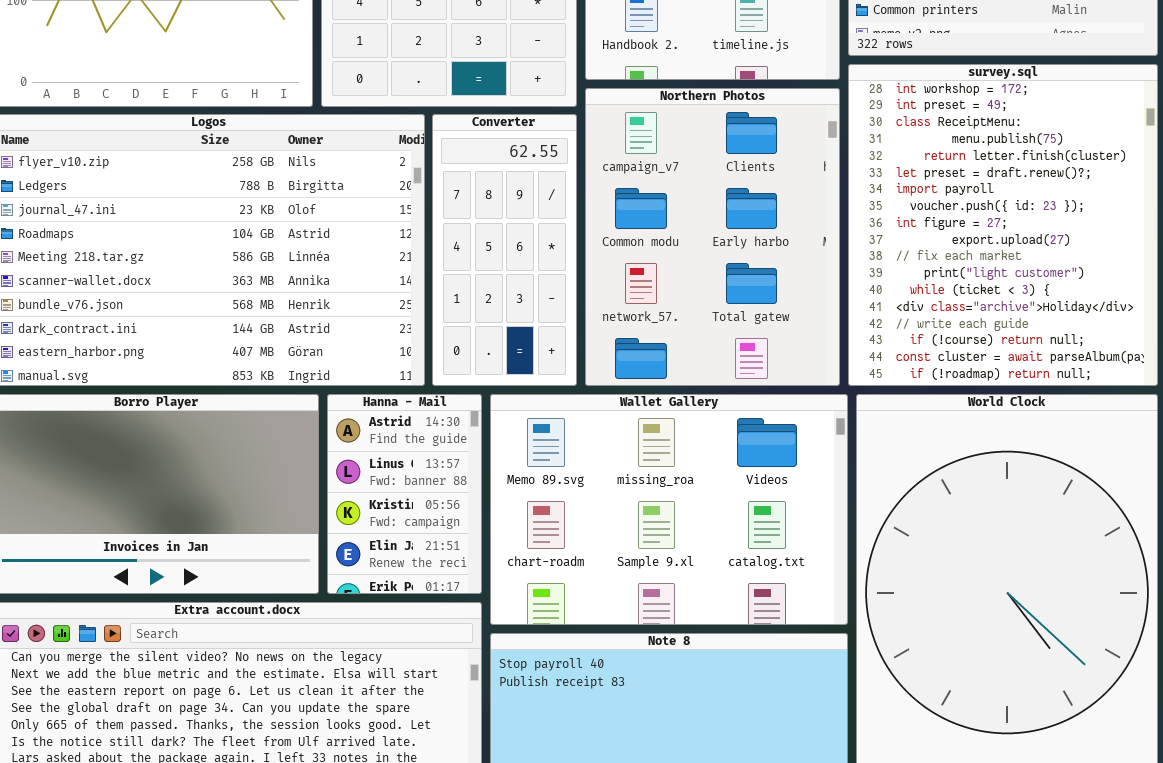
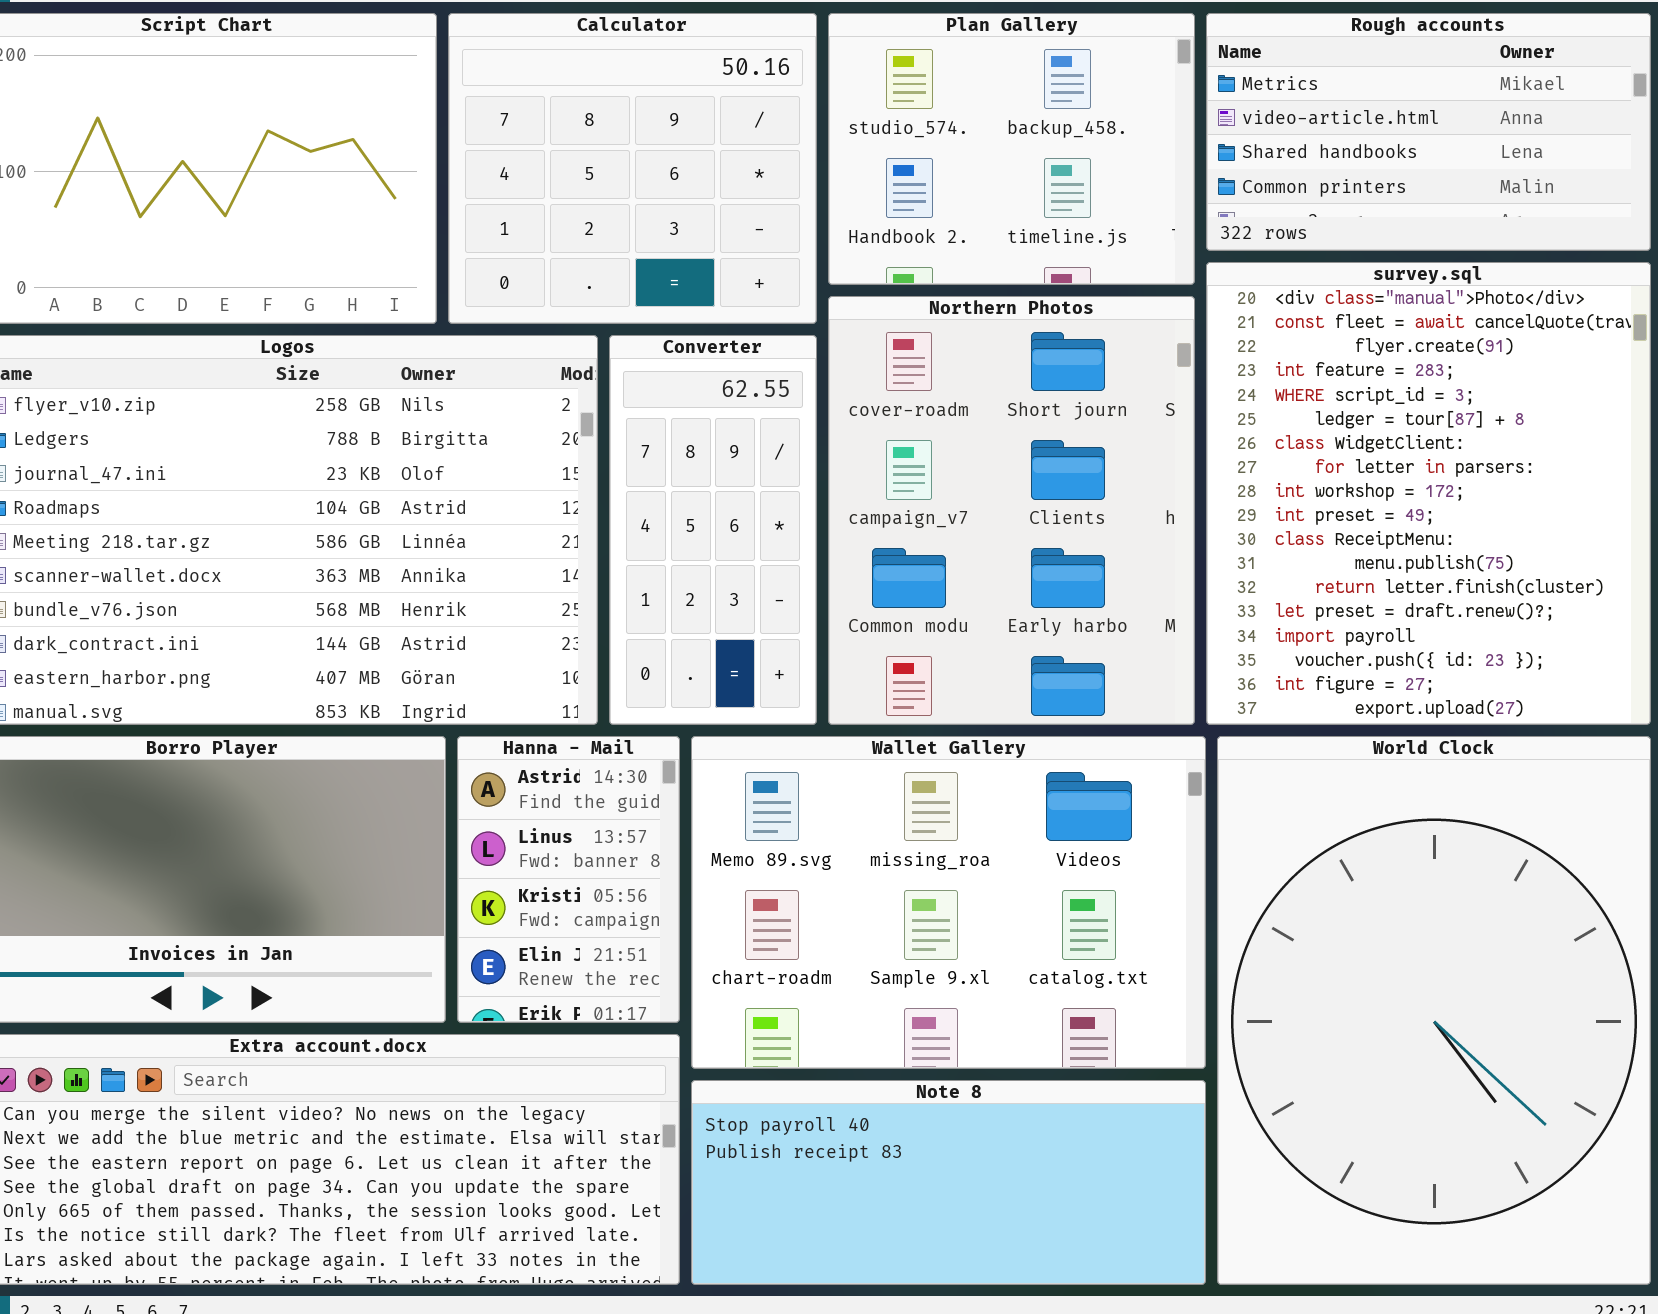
survey.sql: [848,64,1158,386] -> [1206,262,1651,725], scrolled up 8 rows
Northern Photos: [585,88,840,386] -> [828,296,1195,725], scrolled up 1 row

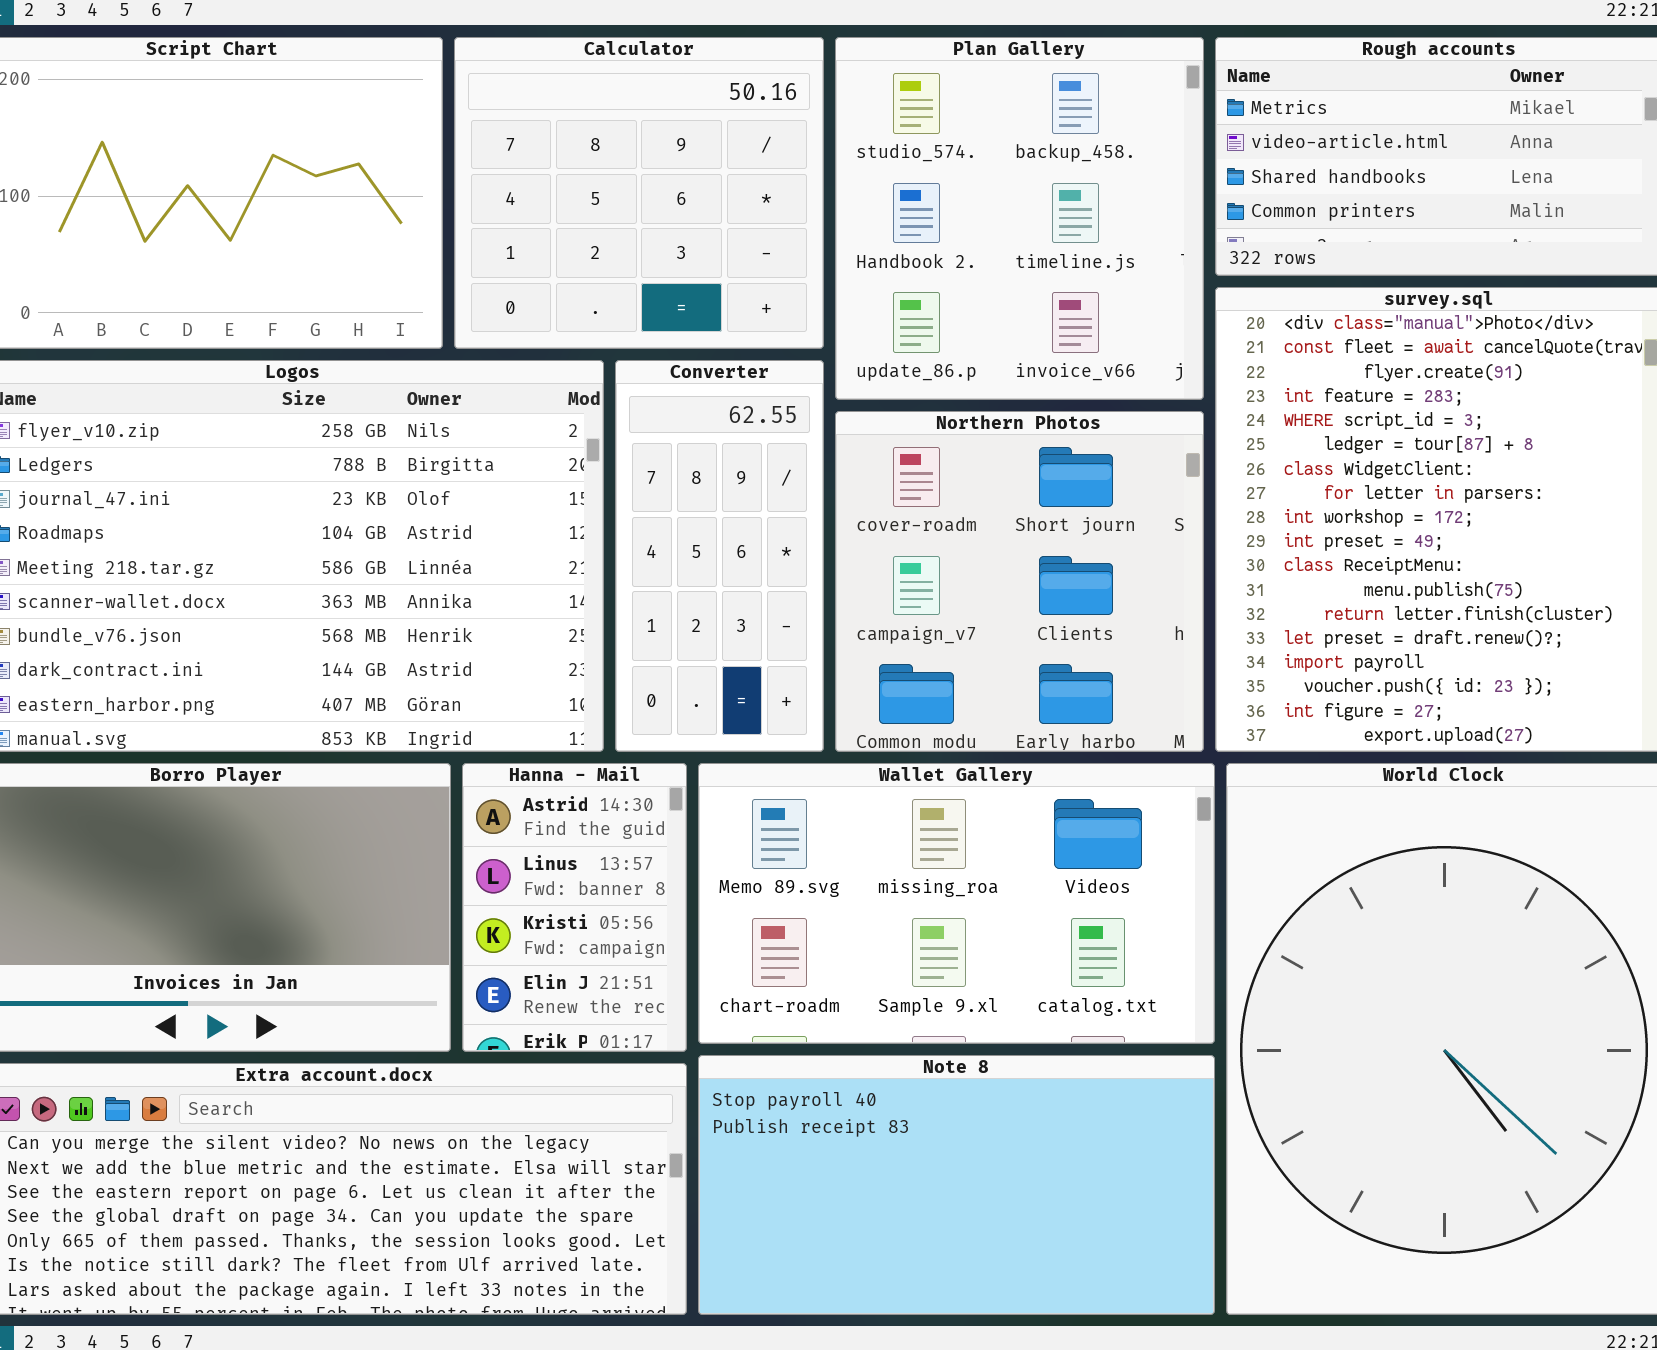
Plan Gallery: [828,13,1195,285] -> [835,37,1204,400], resized
Northern Photos: [828,296,1195,725] -> [835,411,1204,752], resized
Wallet Gallery: [691,736,1206,1069] -> [698,763,1215,1044], resized
Note 8: [691,1080,1206,1285] -> [698,1055,1215,1315], resized

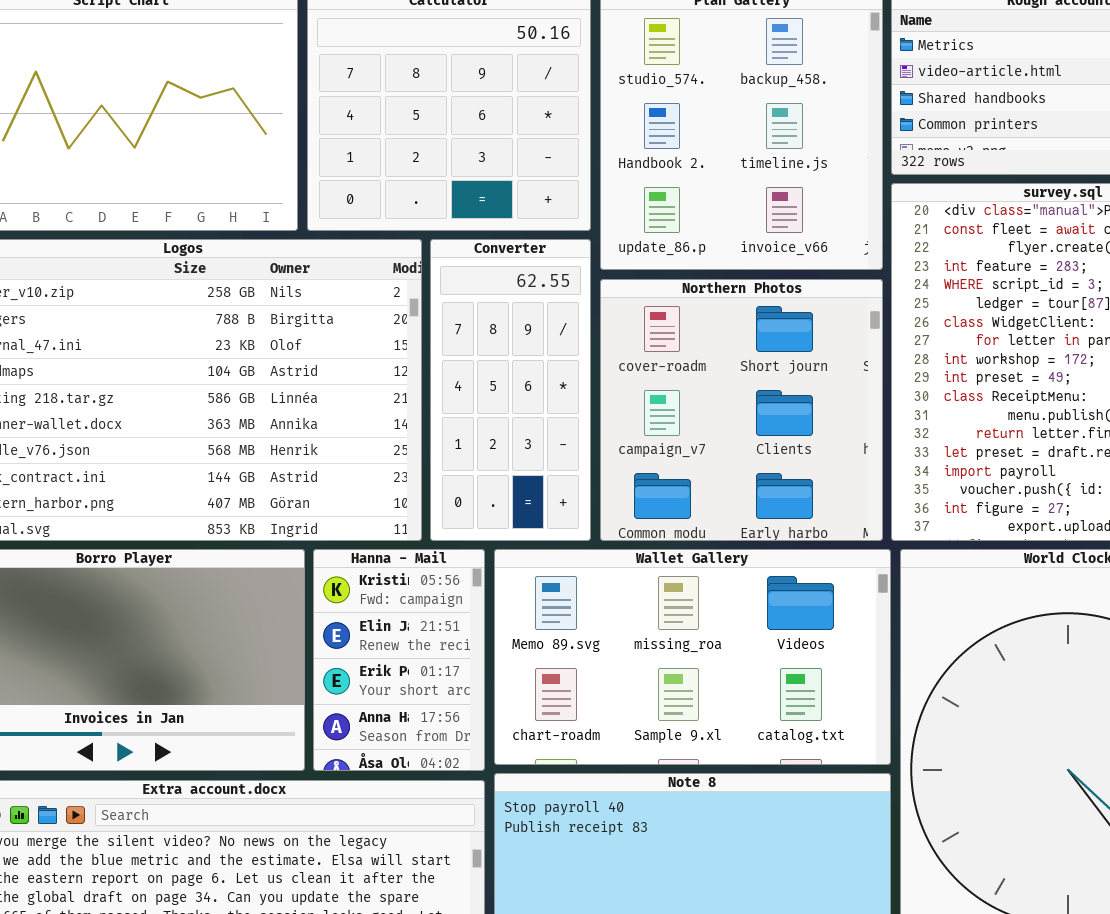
Hanna - Mail: [462,763,687,1052] -> [313,549,485,771], scrolled down 2 rows

